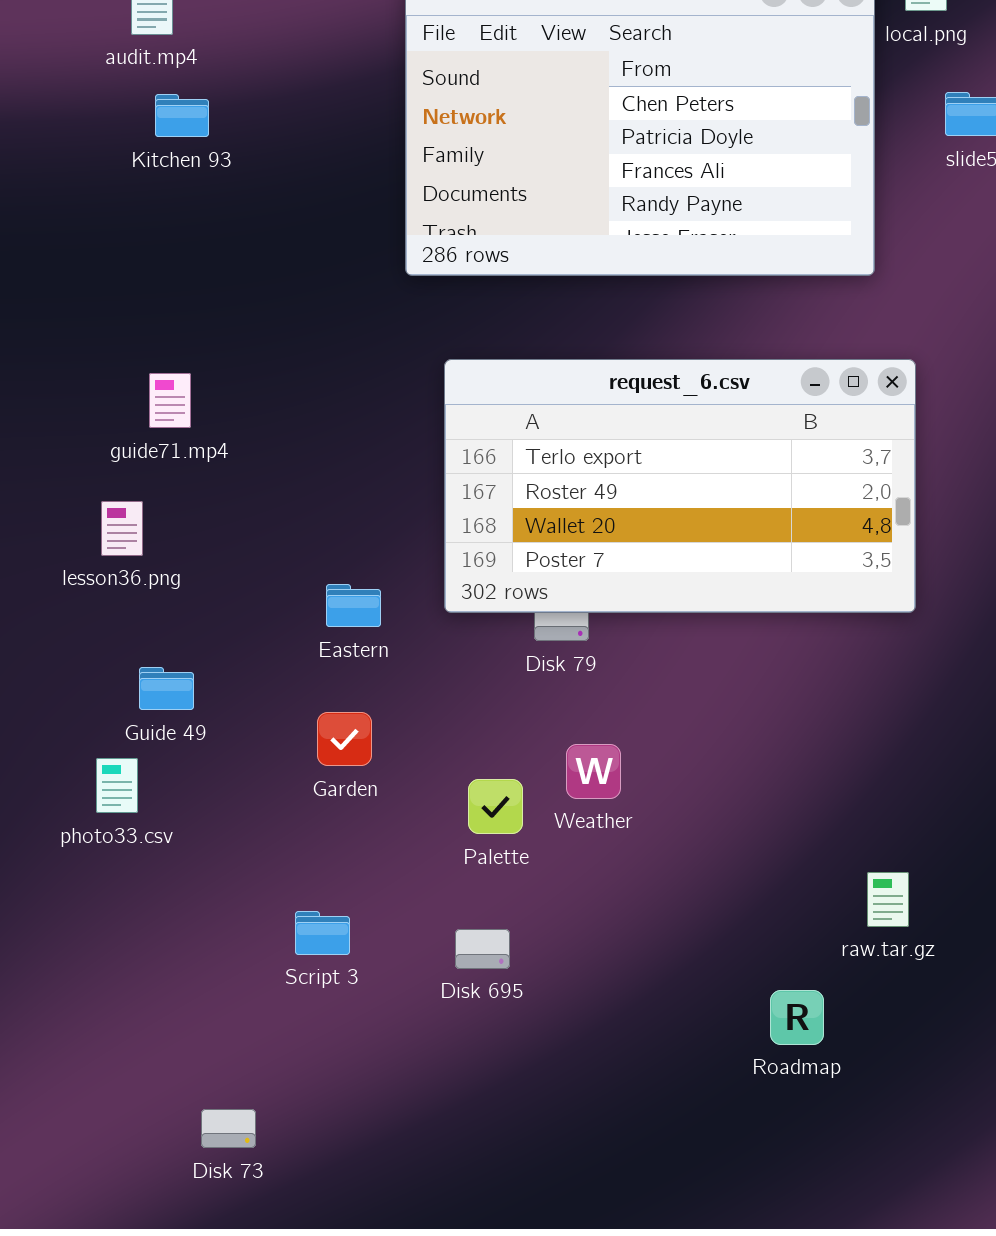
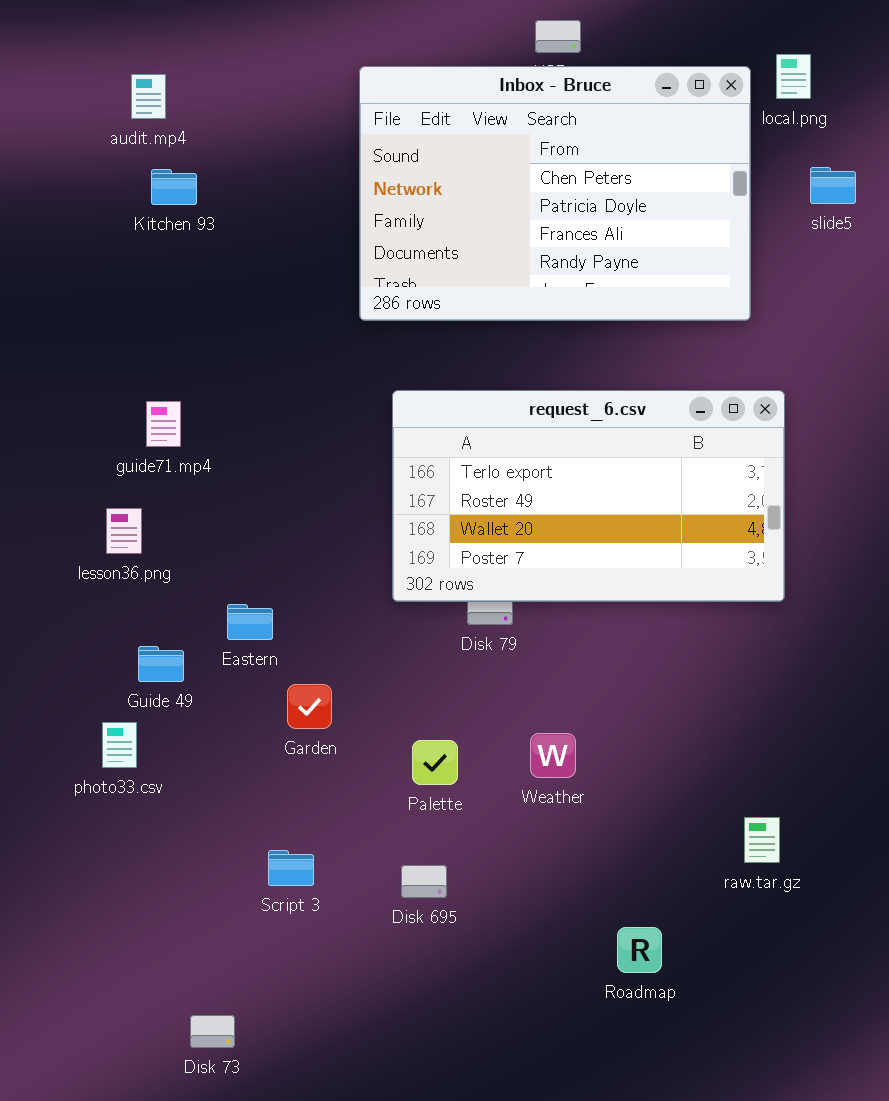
Eastern: [326,584,381,627] -> [227,604,273,640], moved
Weather: [566,744,621,799] -> [530,733,576,778], moved
Roadmap: [770,990,824,1045] -> [617,927,662,973], moved

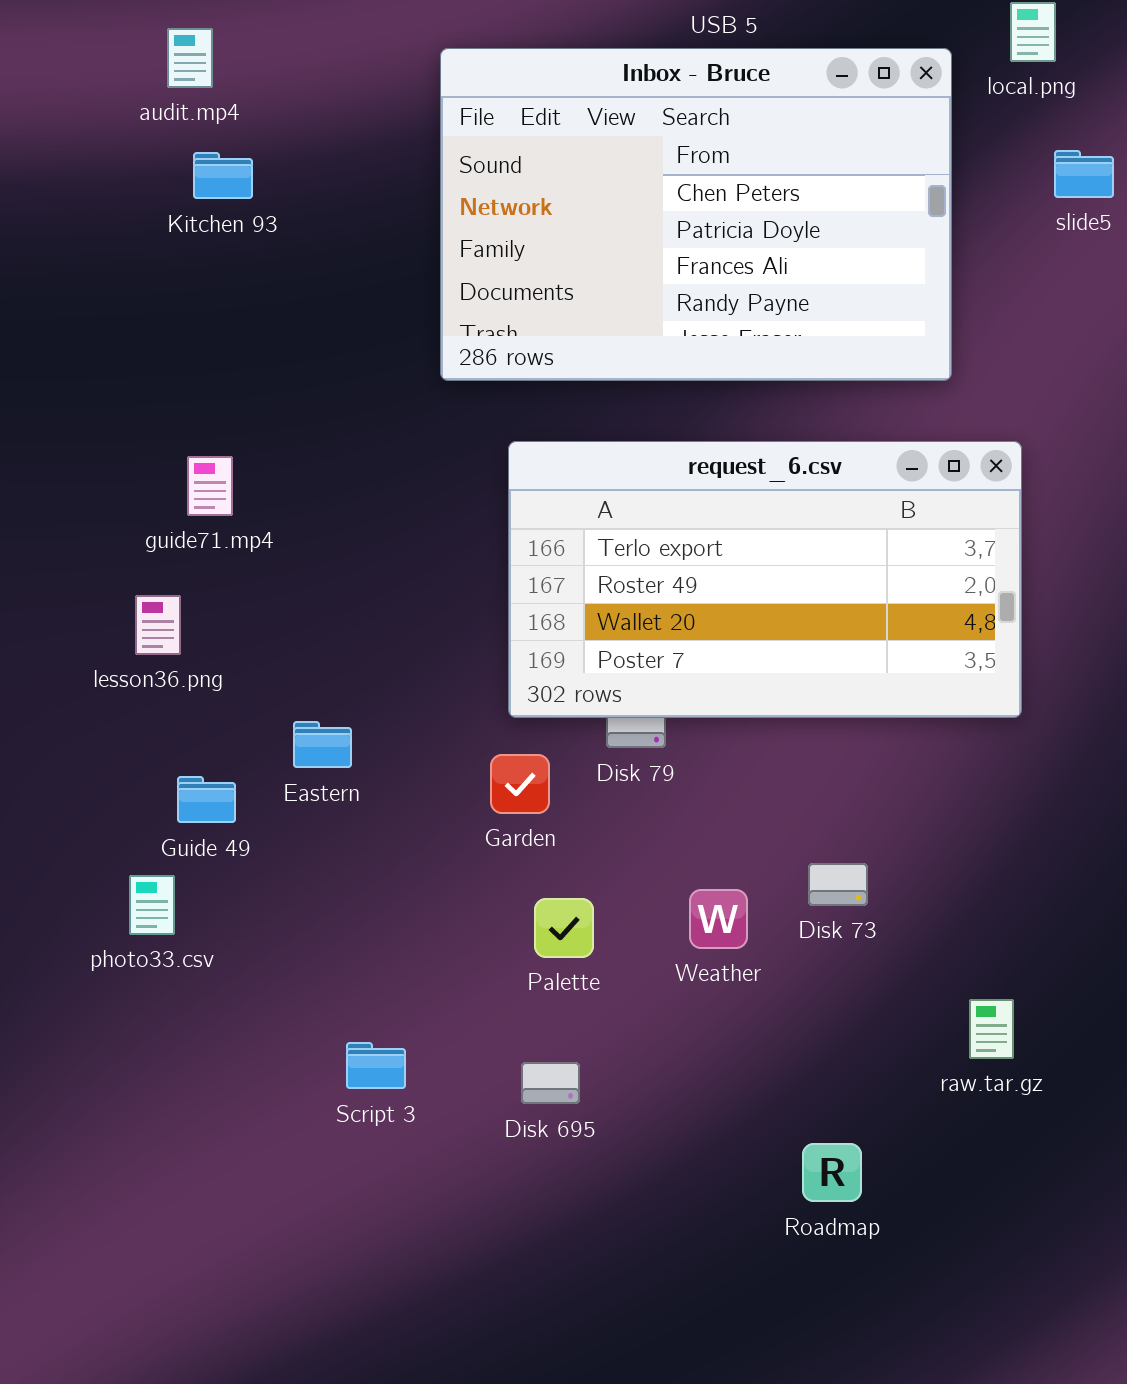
Inbox - Bruce: [359,66,751,321] -> [440,48,952,381], moved
Garden: [287,684,332,729] -> [490,754,550,814], moved
Disk 73: [190,1015,235,1048] -> [808,863,868,906], moved

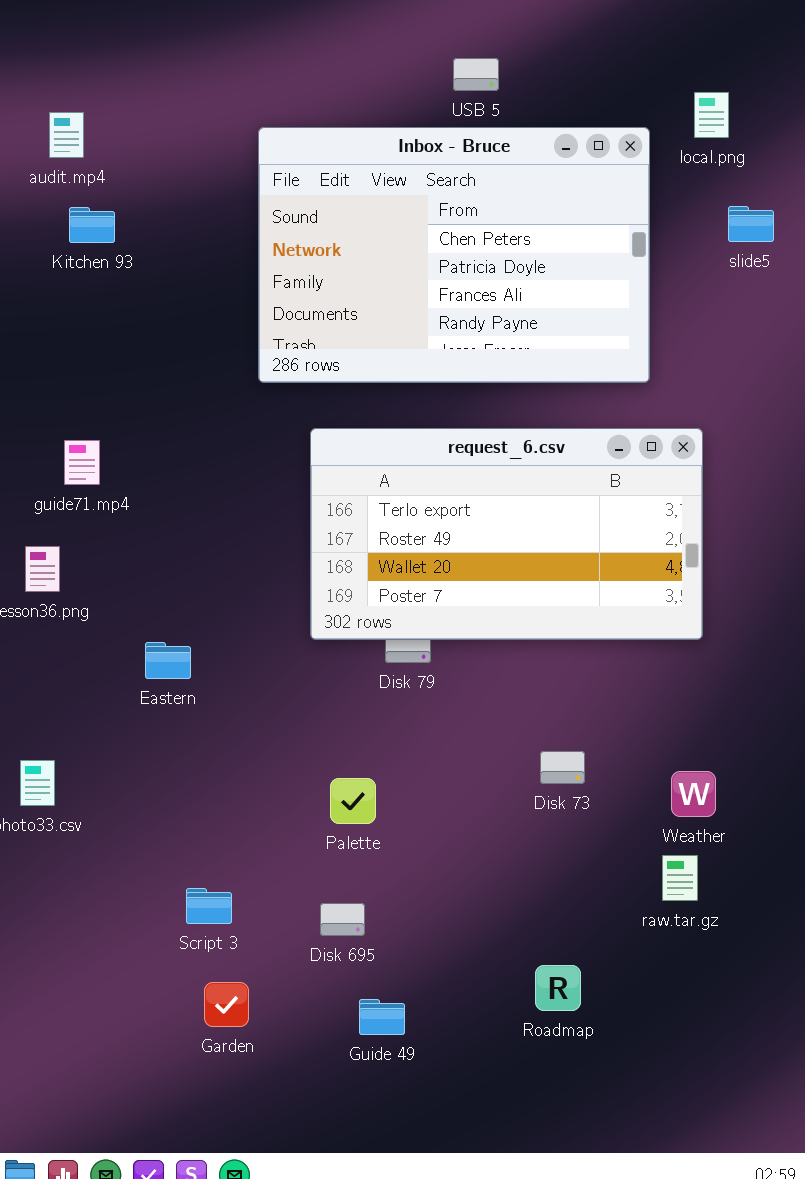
Garden: [490,754,550,814] -> [204,982,249,1027], moved
Guide 49: [177,776,236,823] -> [359,999,405,1035], moved
Weather: [689,889,748,949] -> [671,771,716,817], moved

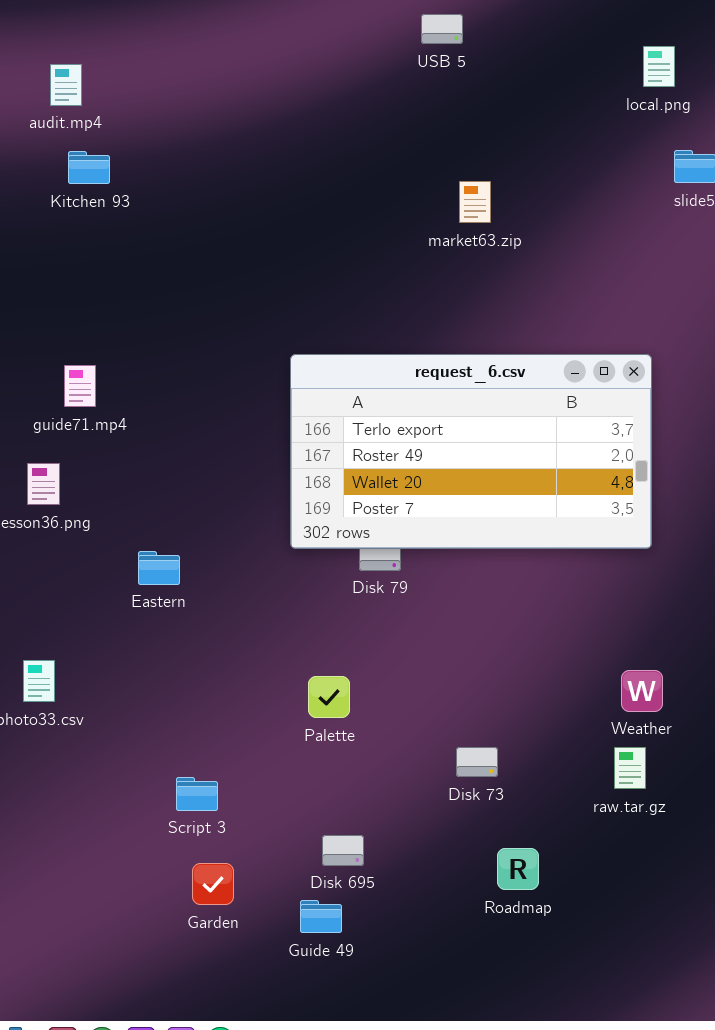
Inbox - Bruce: [258,127,650,383] -> none, closed
Disk 73: [540,751,585,784] -> [456,747,498,777], moved
Disk 695: [320,903,365,936] -> [322,835,364,866], moved
Guide 49: [359,999,405,1035] -> [300,900,342,933], moved

